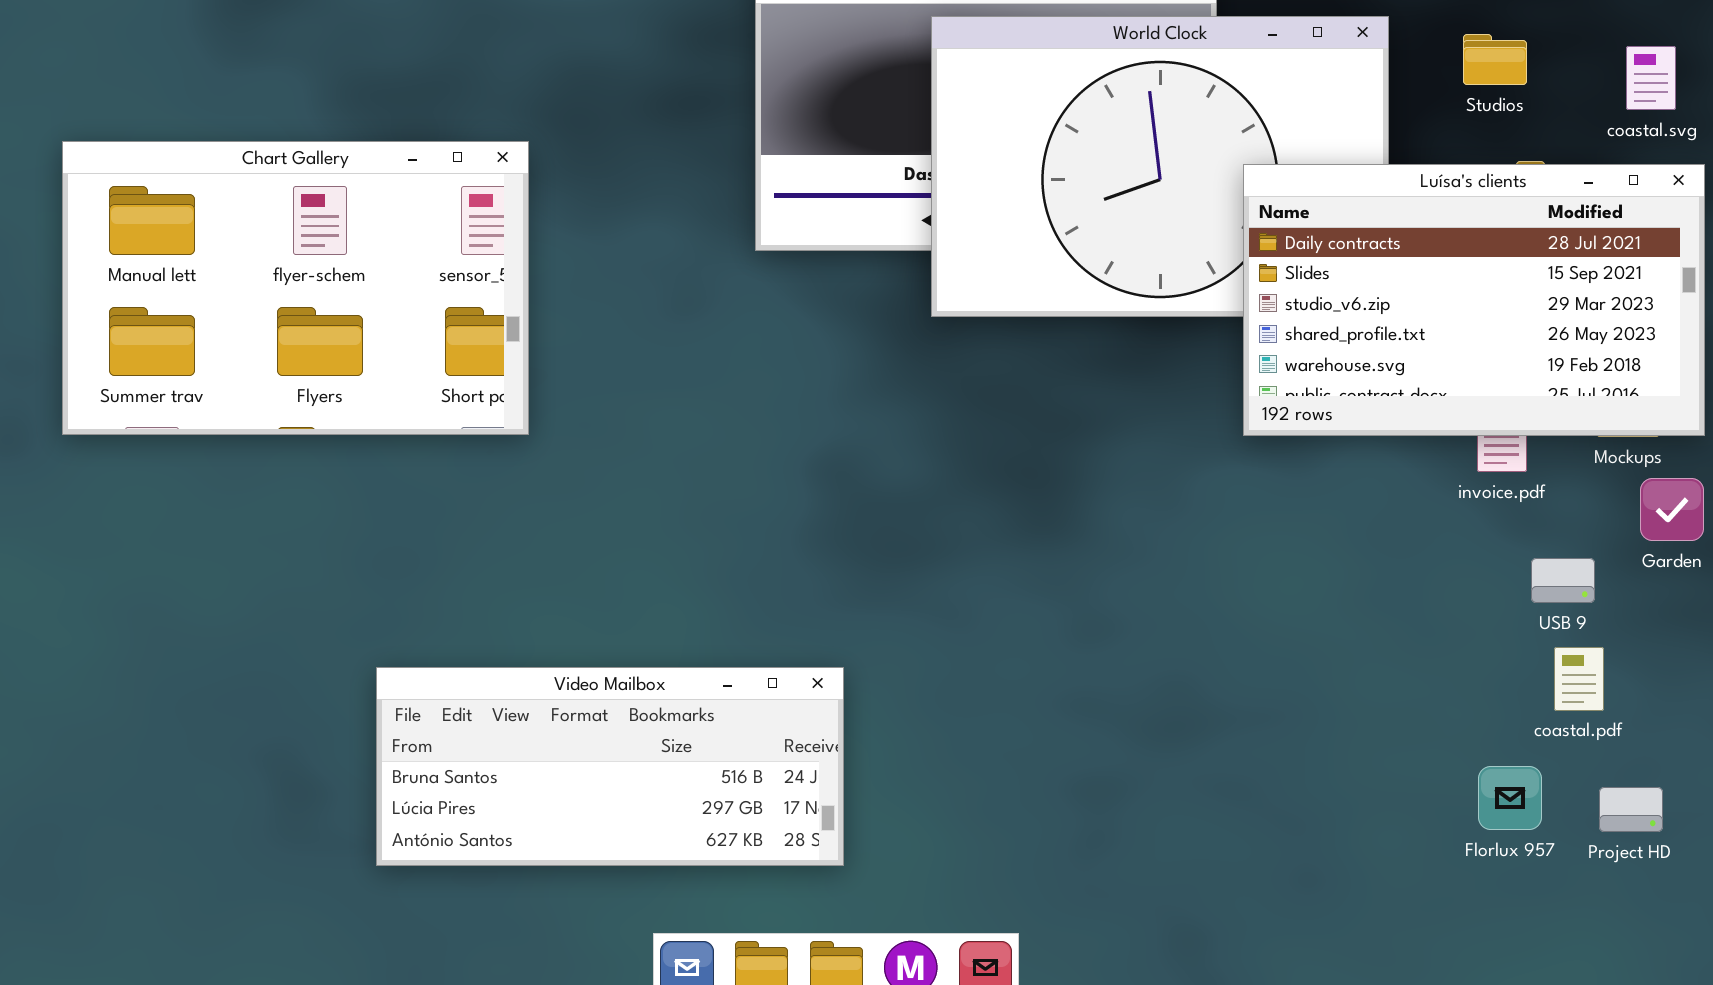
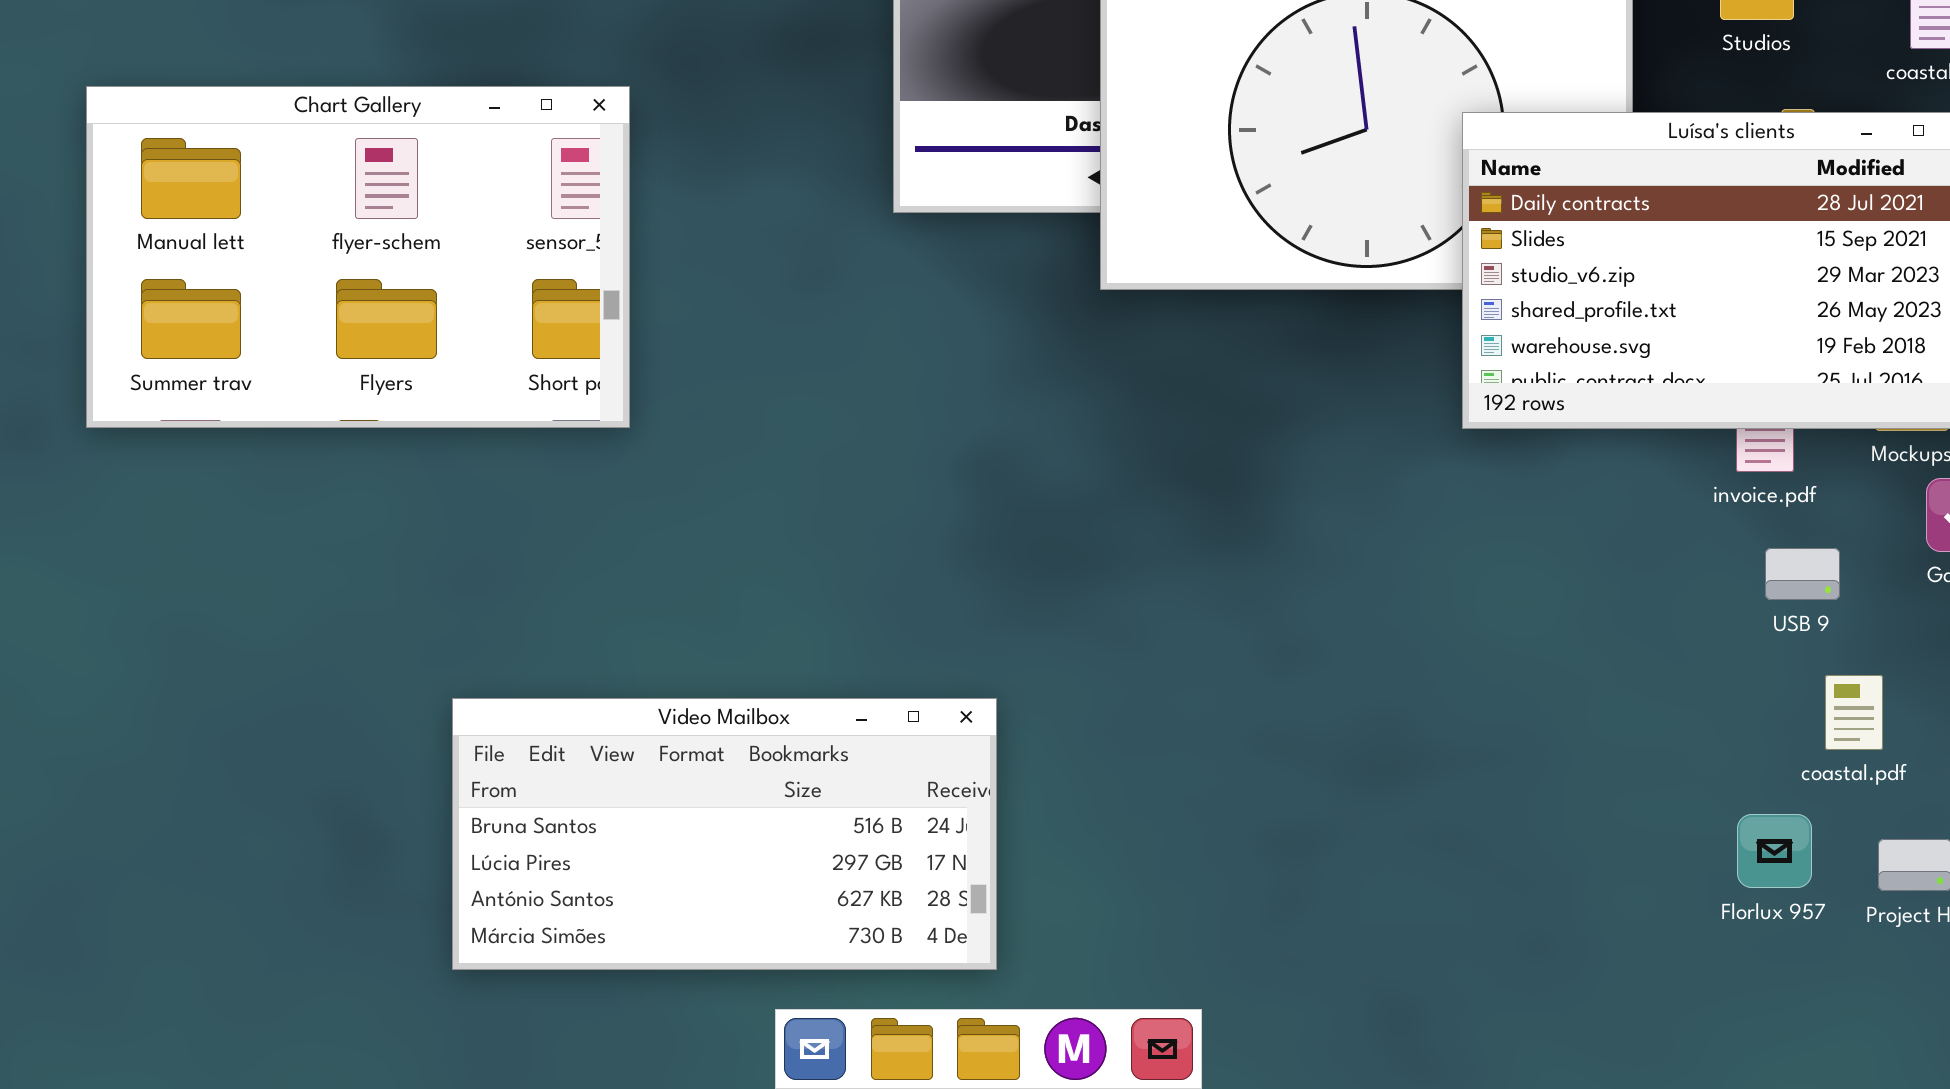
USB 9: [1531,558,1595,603] -> [1765,548,1840,600], moved
Video Mailbox: [376,667,844,866] -> [452,698,997,970], resized

